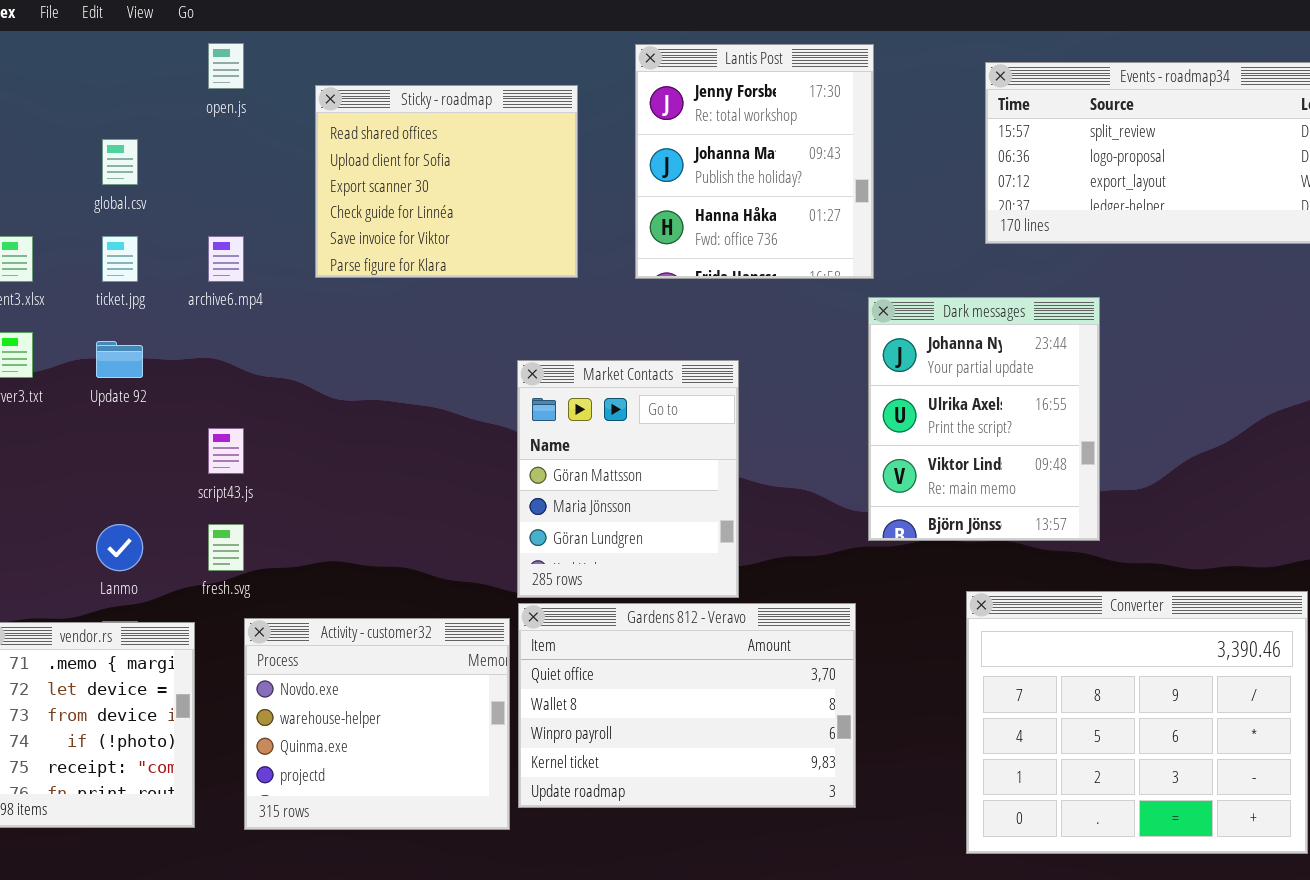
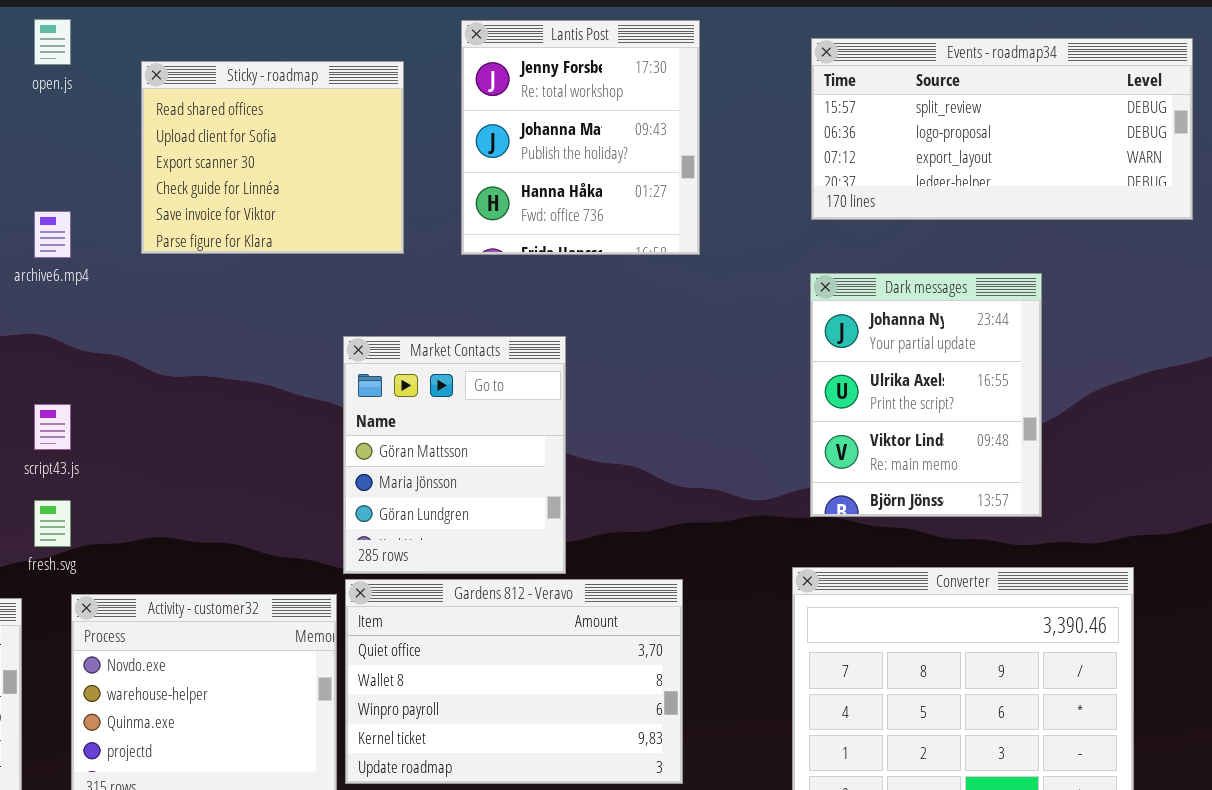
Dark messages: [868,297,1100,541] -> [810,273,1042,517], moved

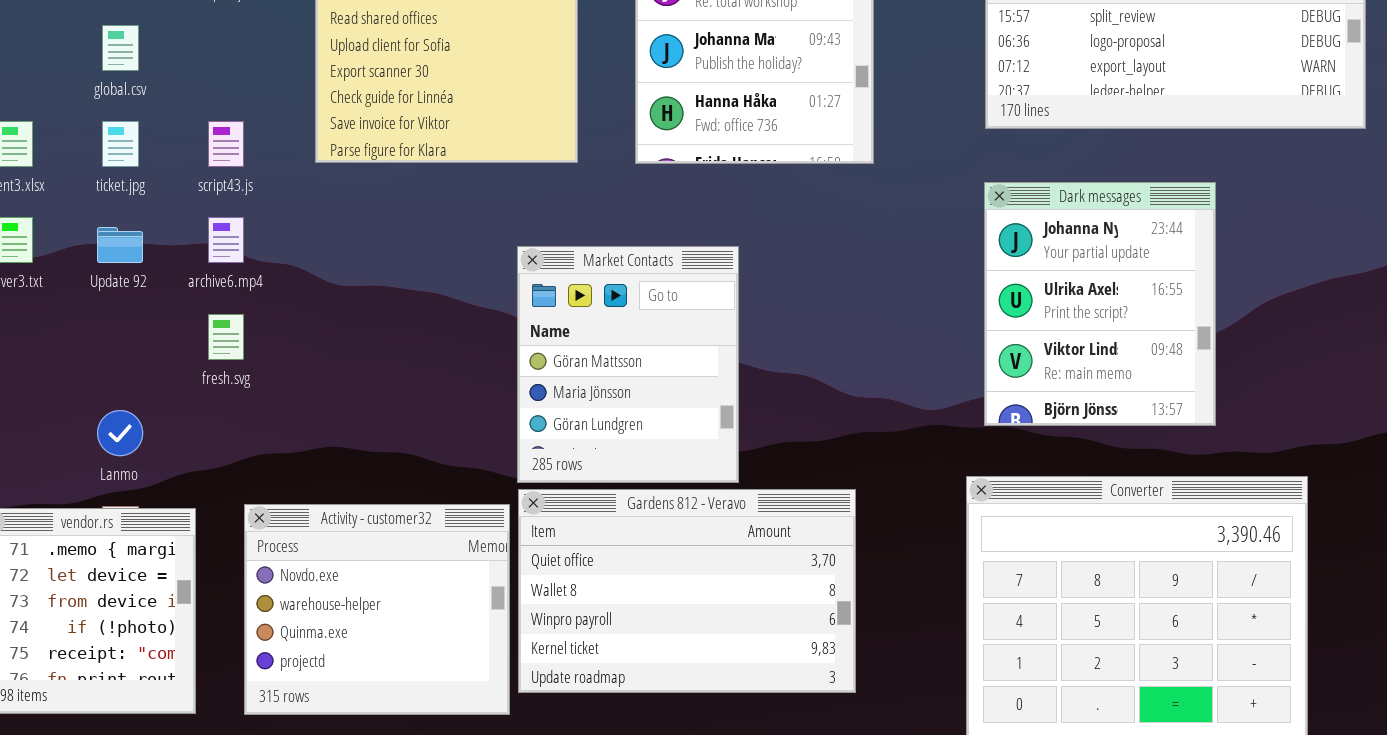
archive6.mp4: [34,211,71,258] -> [208,217,244,263], moved
script43.js: [34,404,71,450] -> [208,121,244,167], moved
fresh.svg: [34,500,71,547] -> [208,314,244,360], moved

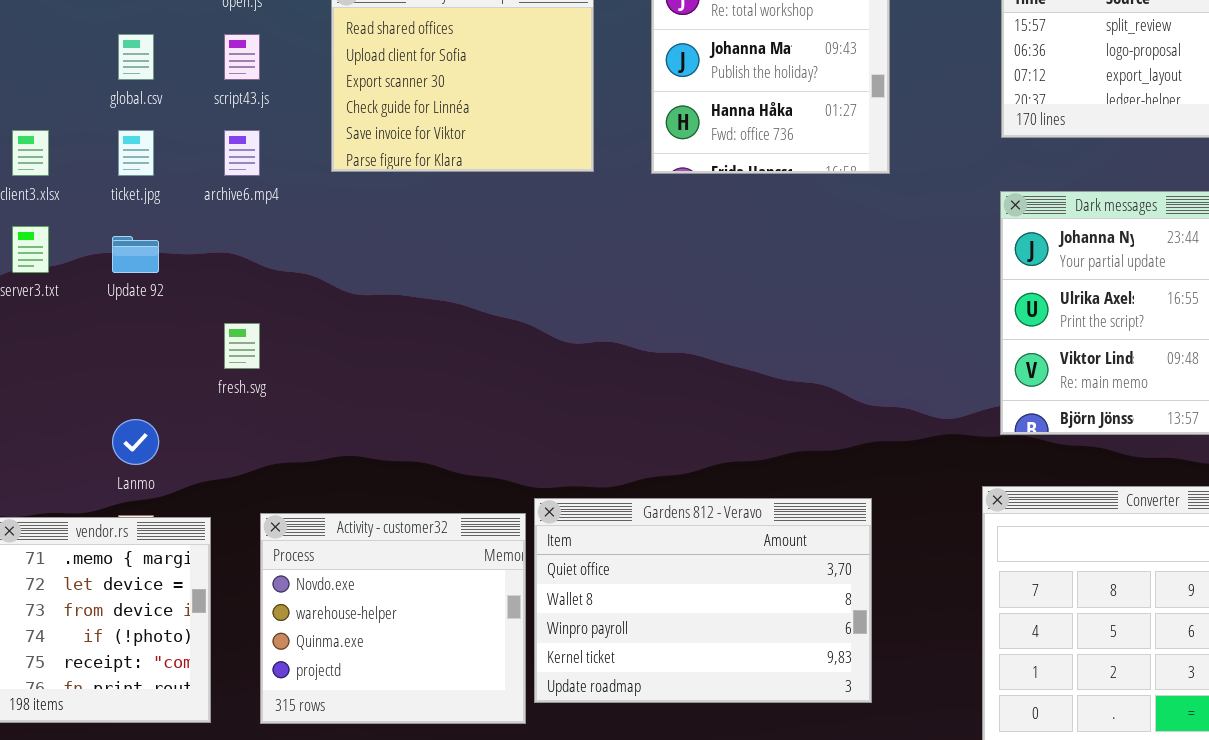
script43.js: [208,121,244,167] -> [224,34,260,80], moved
archive6.mp4: [208,217,244,263] -> [224,130,260,176], moved
Market Contacts: [517,246,739,483] -> none, closed

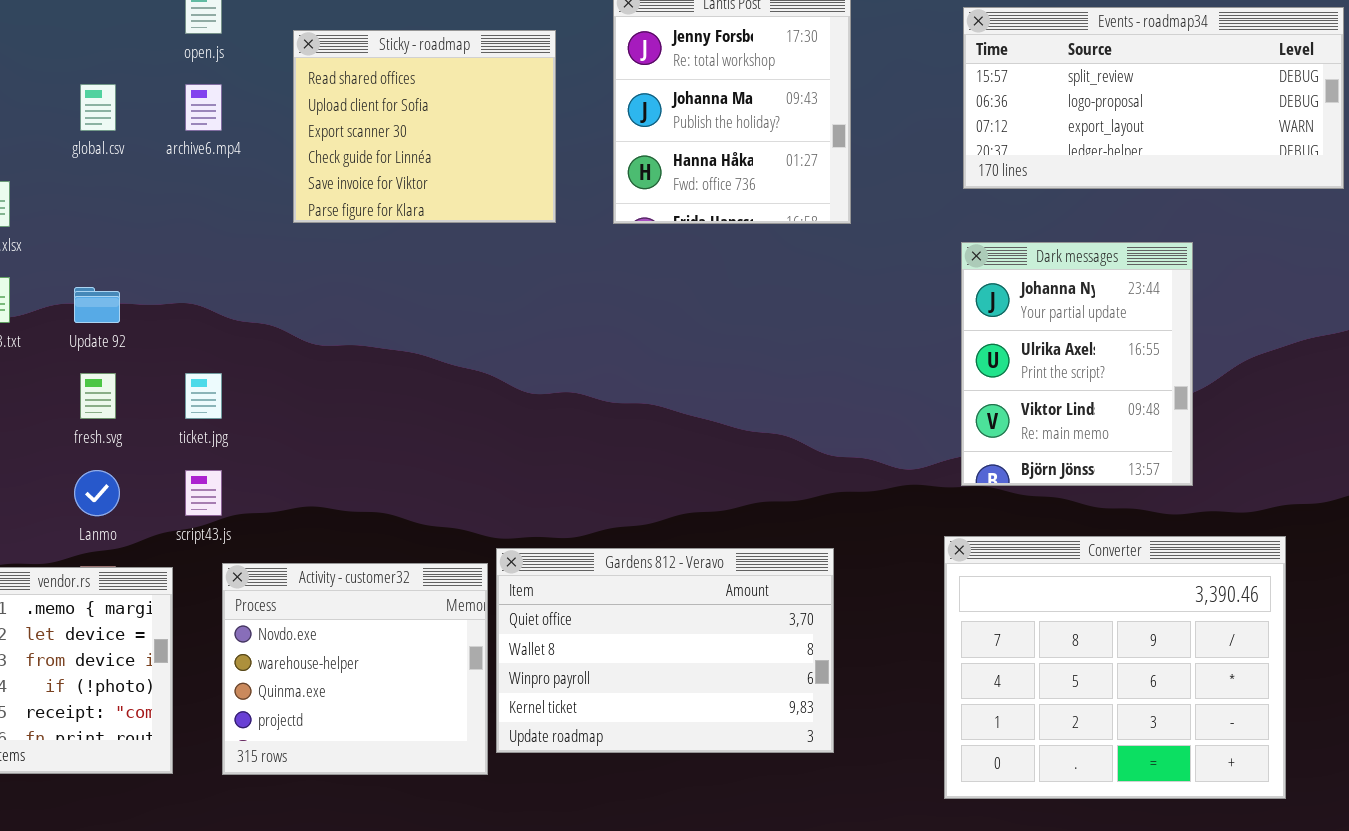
script43.js: [224,34,260,80] -> [185,470,222,516], moved
ticket.jpg: [118,130,154,176] -> [185,373,222,419], moved
archive6.mp4: [224,130,260,176] -> [185,84,222,131], moved
fresh.svg: [224,323,260,369] -> [80,373,116,419], moved

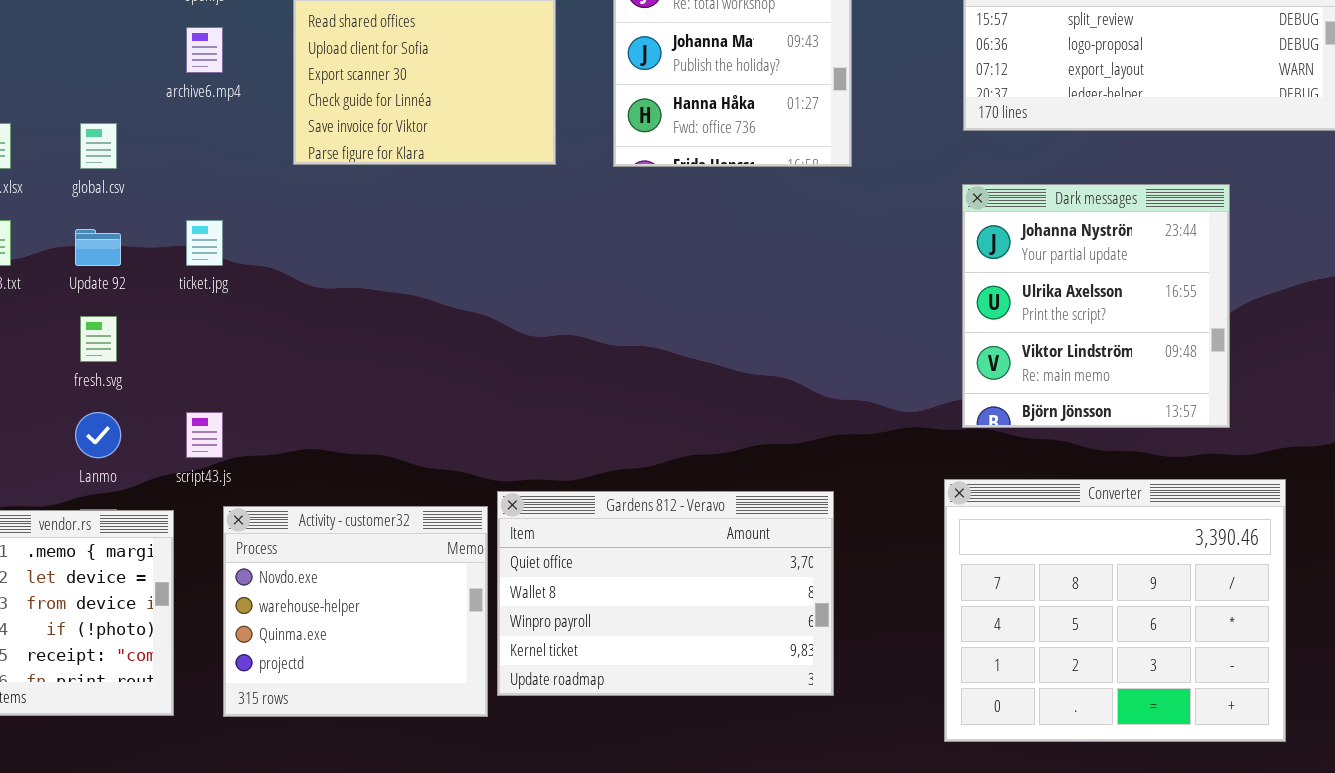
global.csv: [80,84,116,131] -> [80,123,117,169], moved
Dark messages: [961,242,1193,486] -> [962,184,1230,428], resized
ticket.jpg: [185,373,222,419] -> [186,220,223,266], moved

